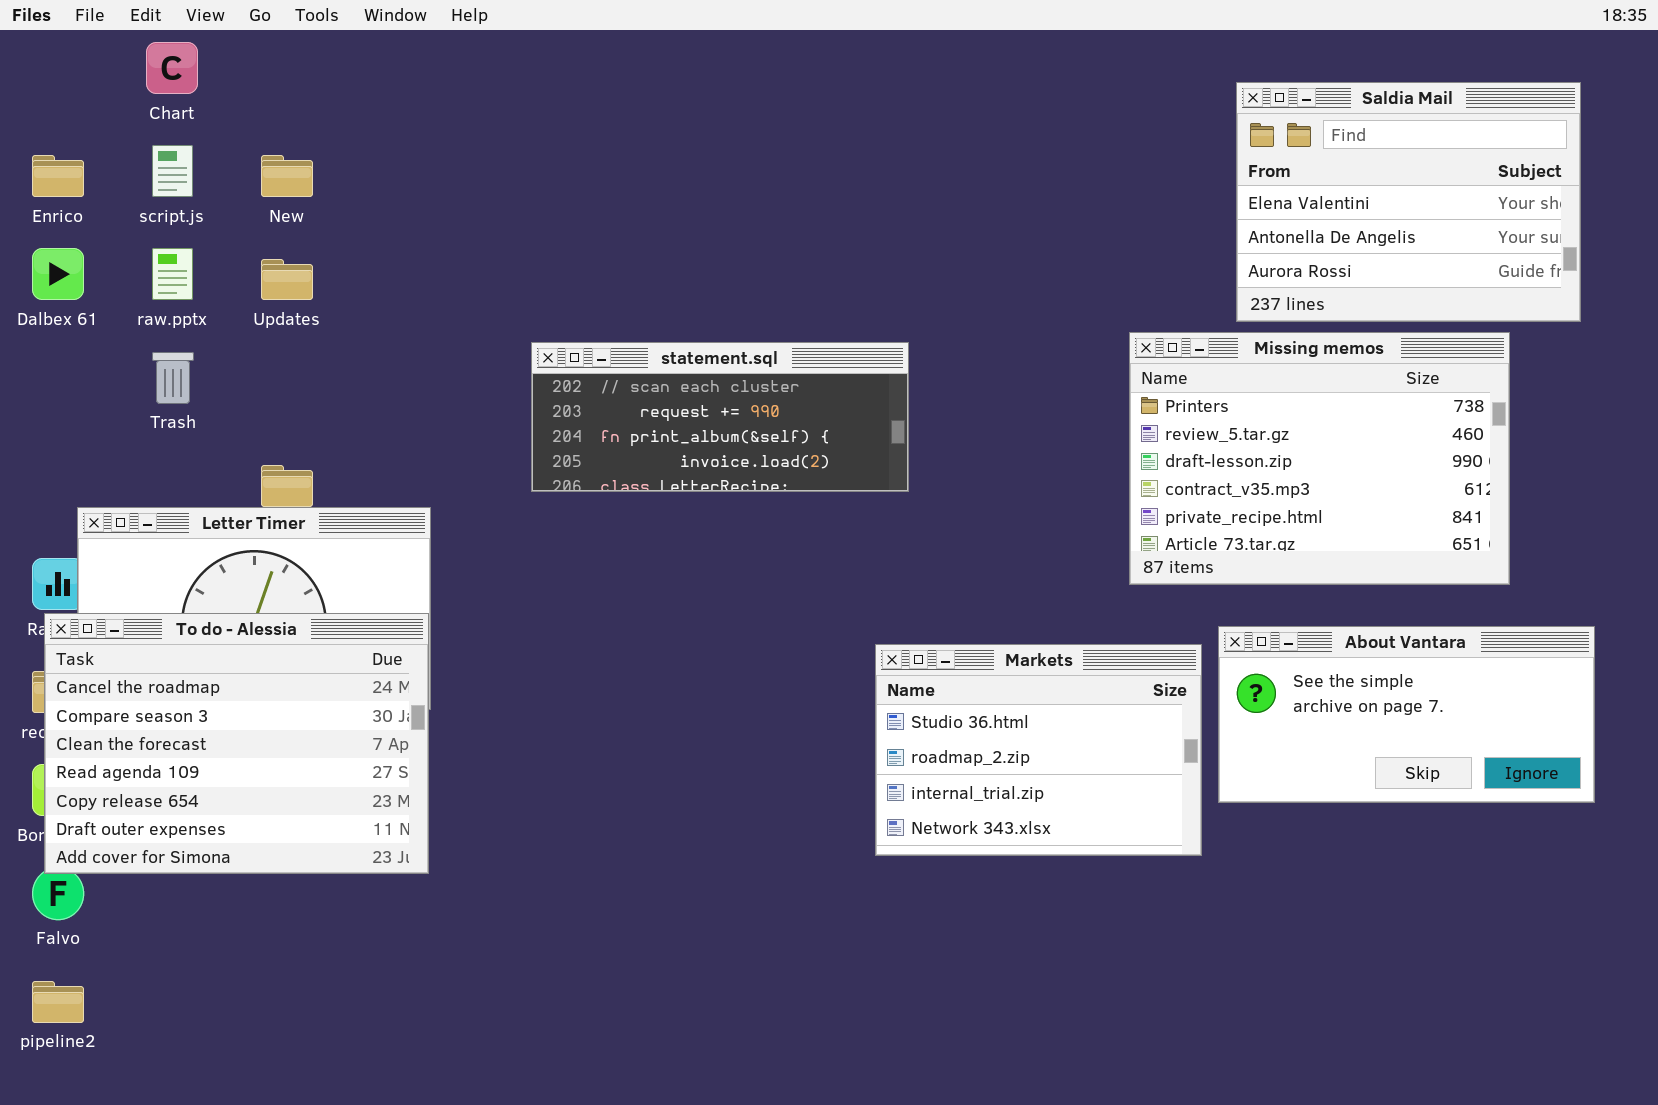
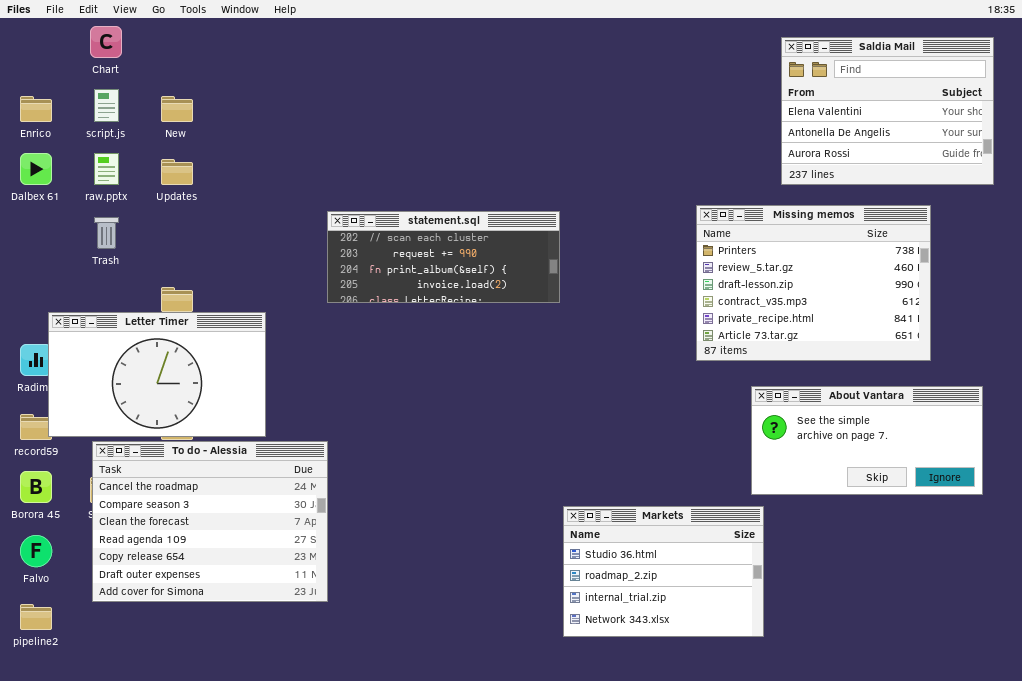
Saldia Mail: [1236,82,1581,322] -> [781,37,994,185], moved
To do - Alessia: [44,613,429,874] -> [92,441,328,602], moved
Markets: [875,644,1202,856] -> [563,506,764,637], moved

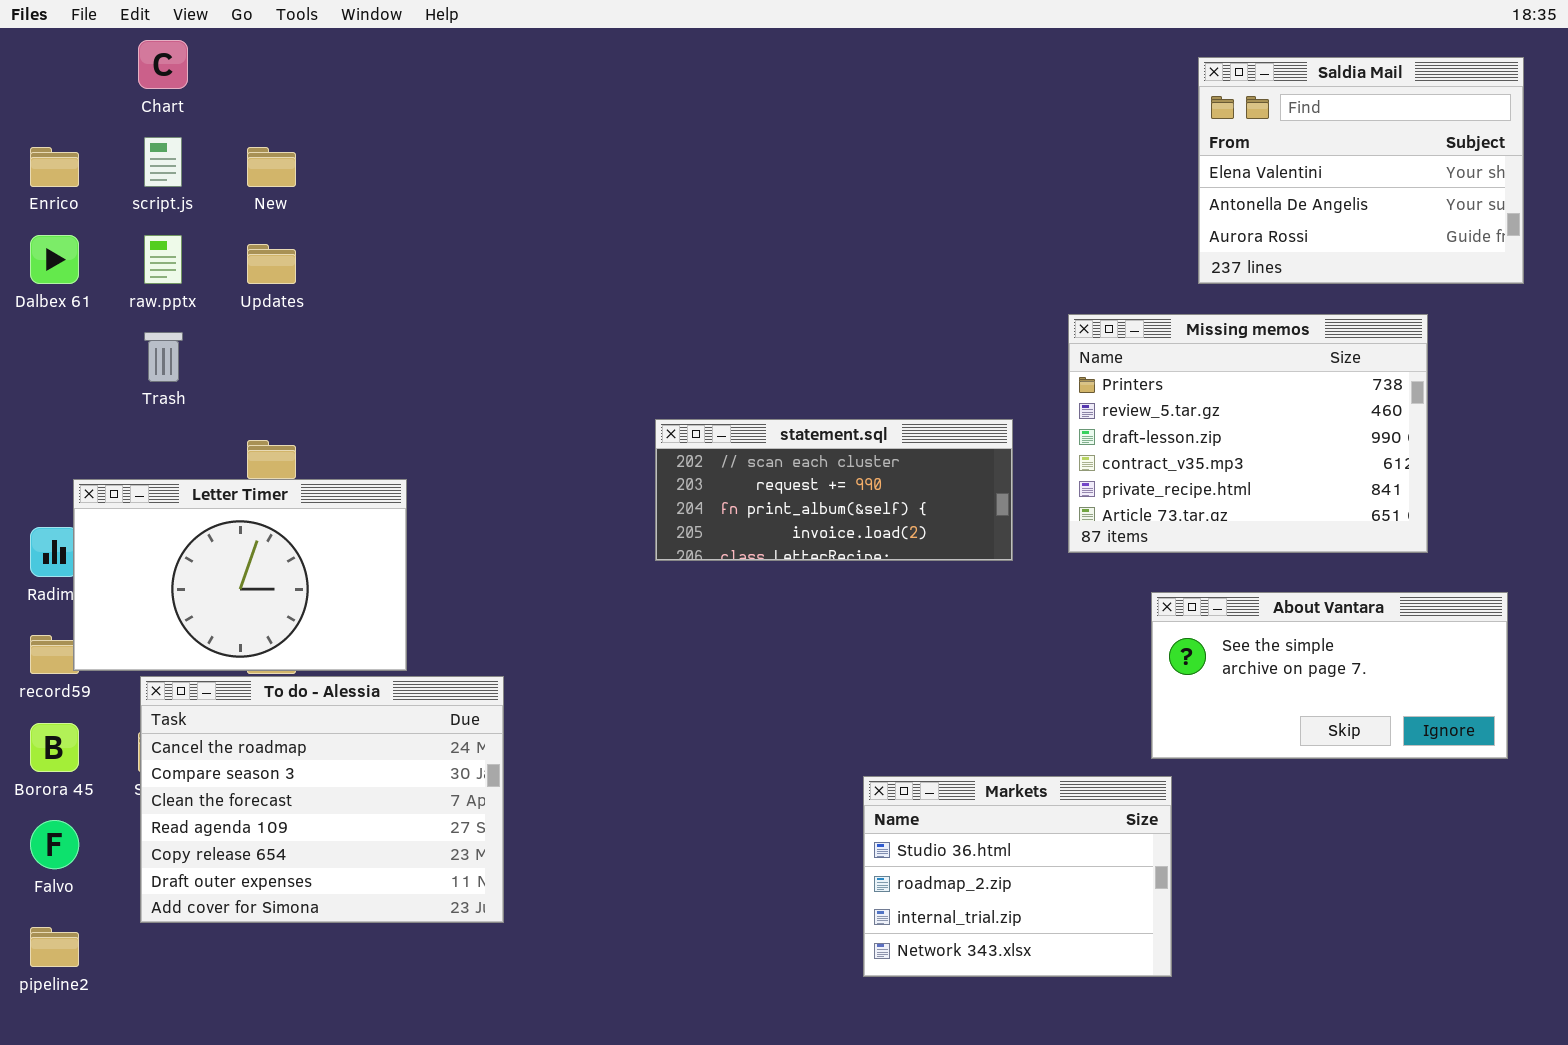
statement.sql: [327,211,560,303] -> [655,419,1013,561], moved

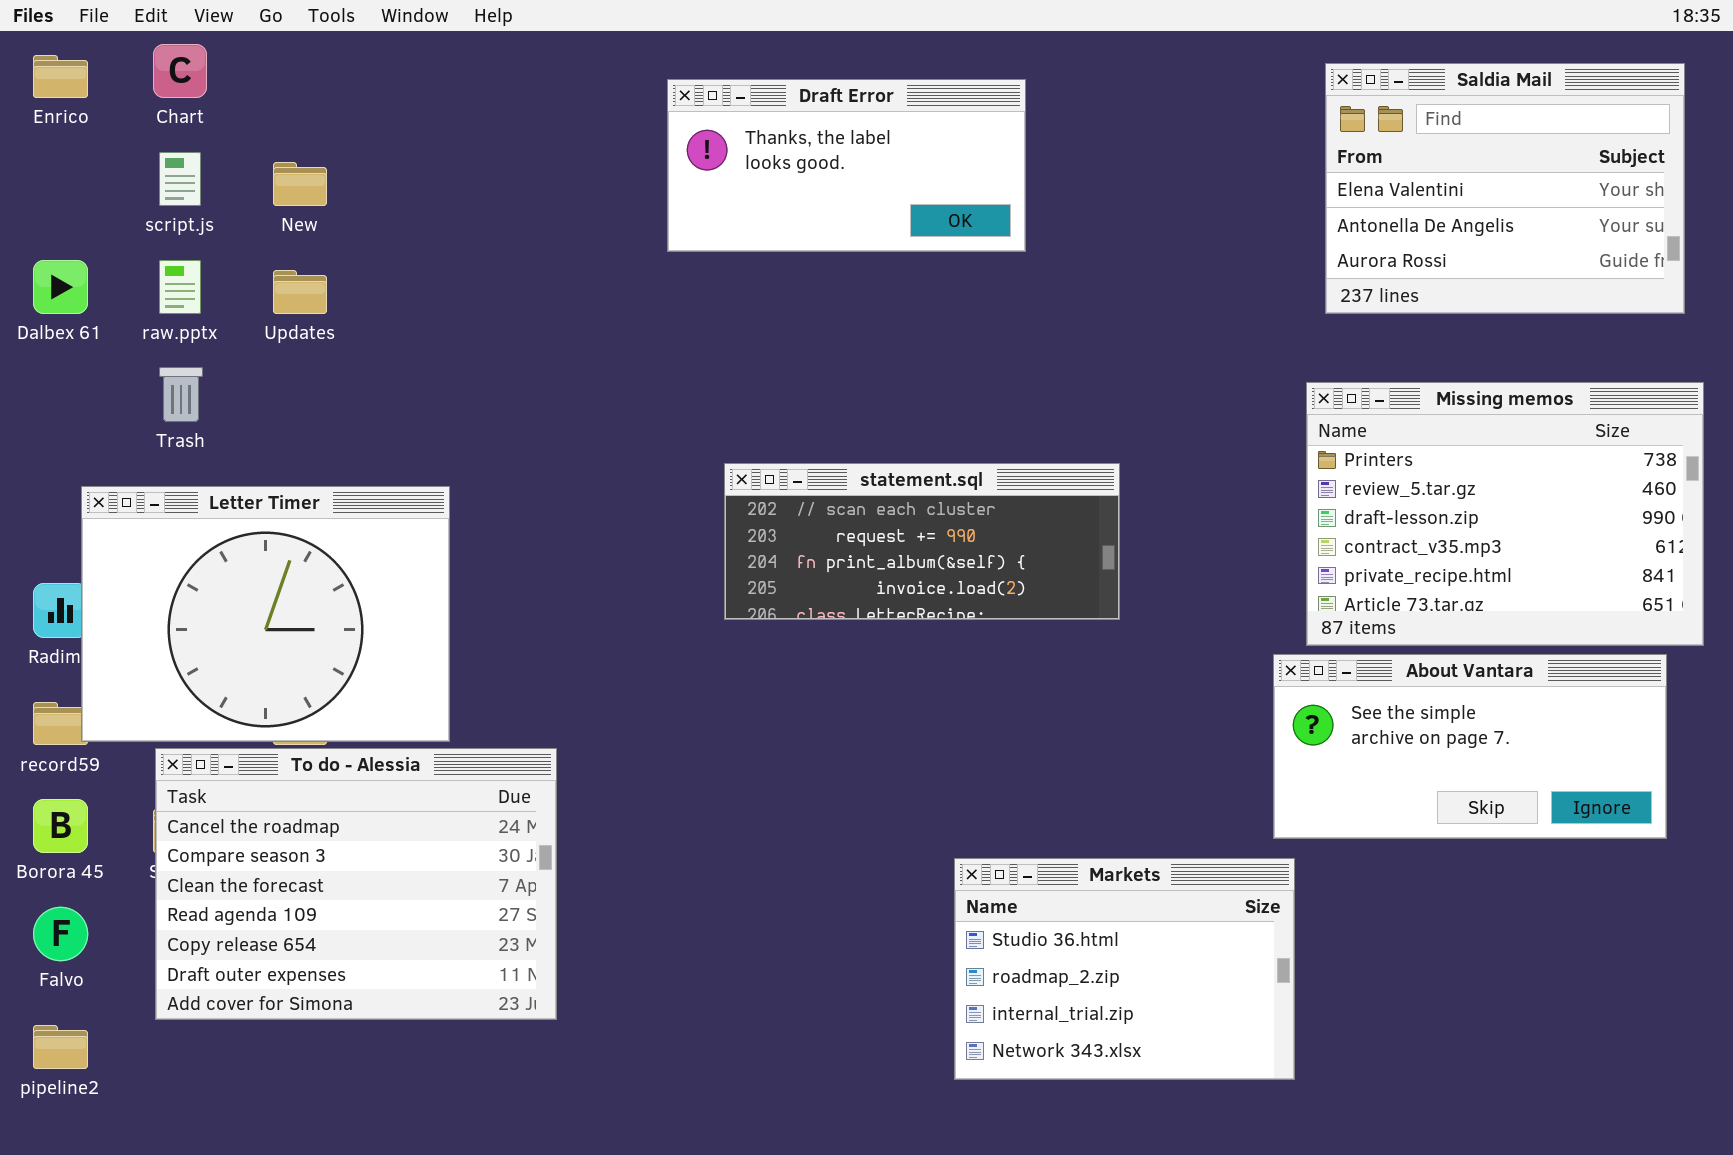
Draft Error: none -> [667,79,1026,252], opened
Enrico: [30,147,79,187] -> [33,55,88,98], moved
Missing memos: [1068,314,1428,553] -> [1306,382,1704,646], moved
Letter Timer: [73,479,407,671] -> [81,486,450,742], resized

